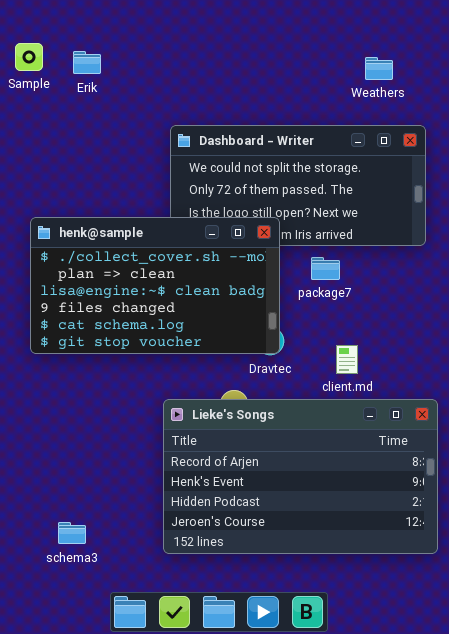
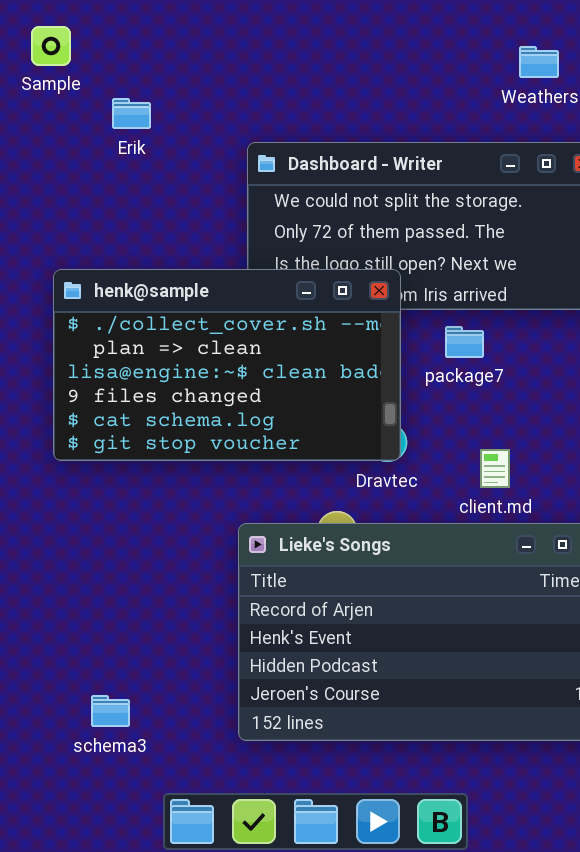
Erik: [73,51,101,74] -> [112,98,151,129], moved

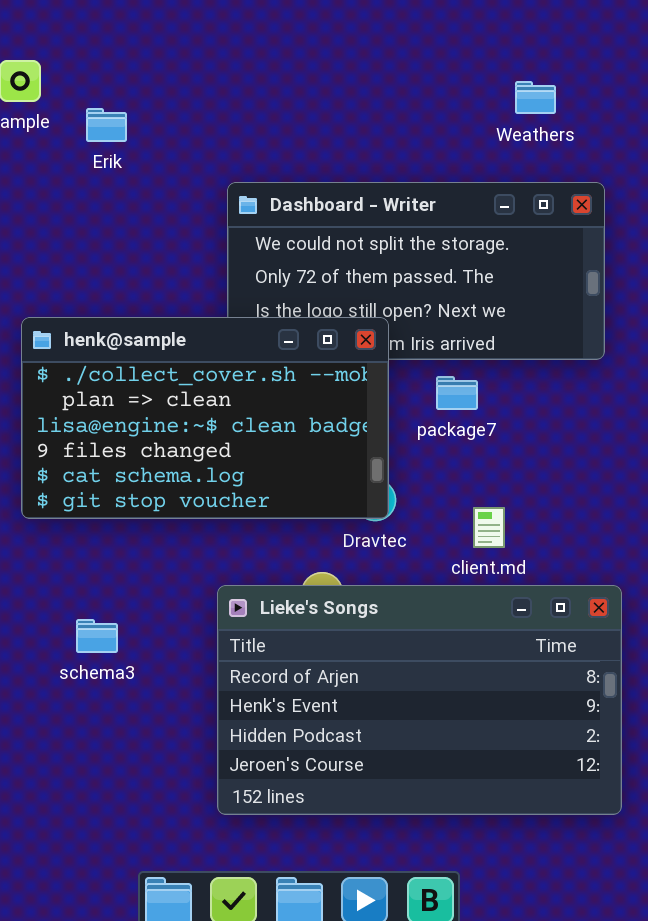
Erik: [112,98,151,129] -> [86,108,127,142], moved
schema3: [91,695,130,727] -> [76,619,118,653], moved

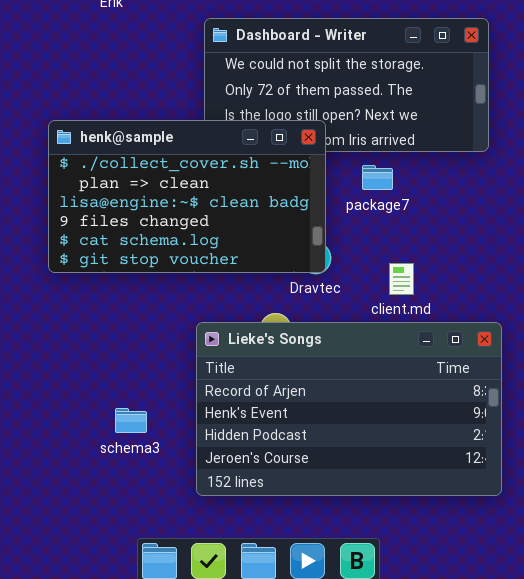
schema3: [76,619,118,653] -> [115,408,147,433], moved

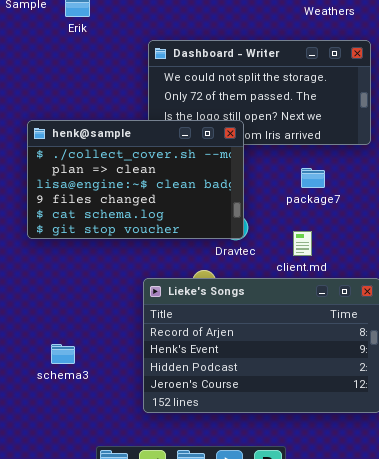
package7: [362,165,393,190] -> [301,168,325,188], moved
schema3: [115,408,147,433] -> [51,344,75,364], moved

